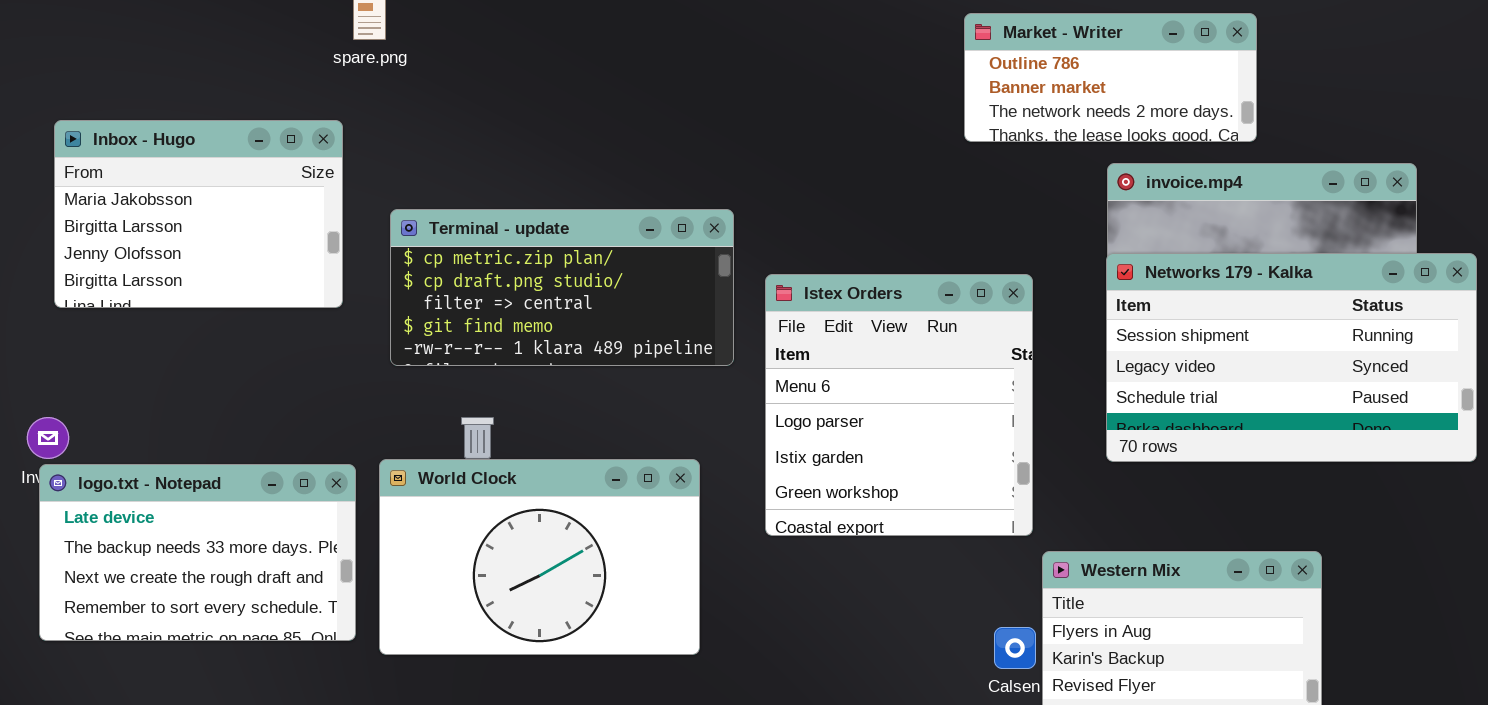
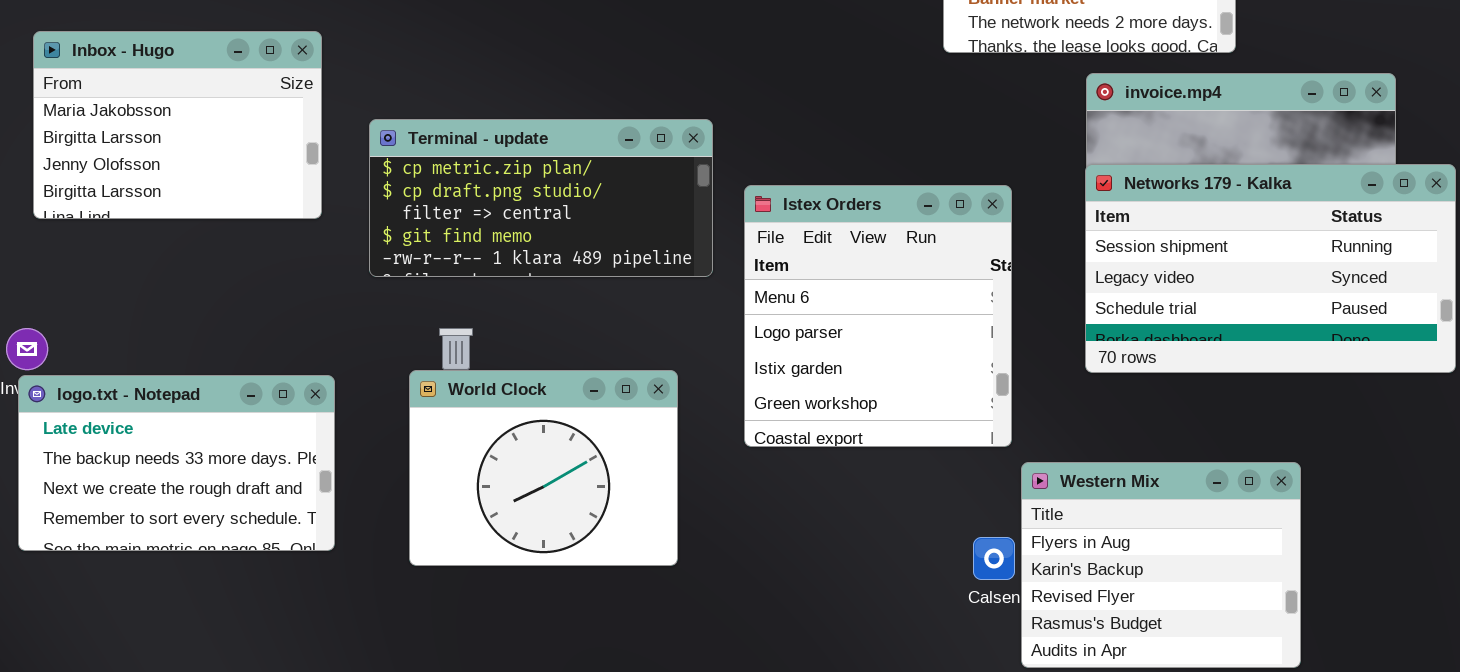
World Clock: [379,459,700,655] -> [409,370,678,566], resized

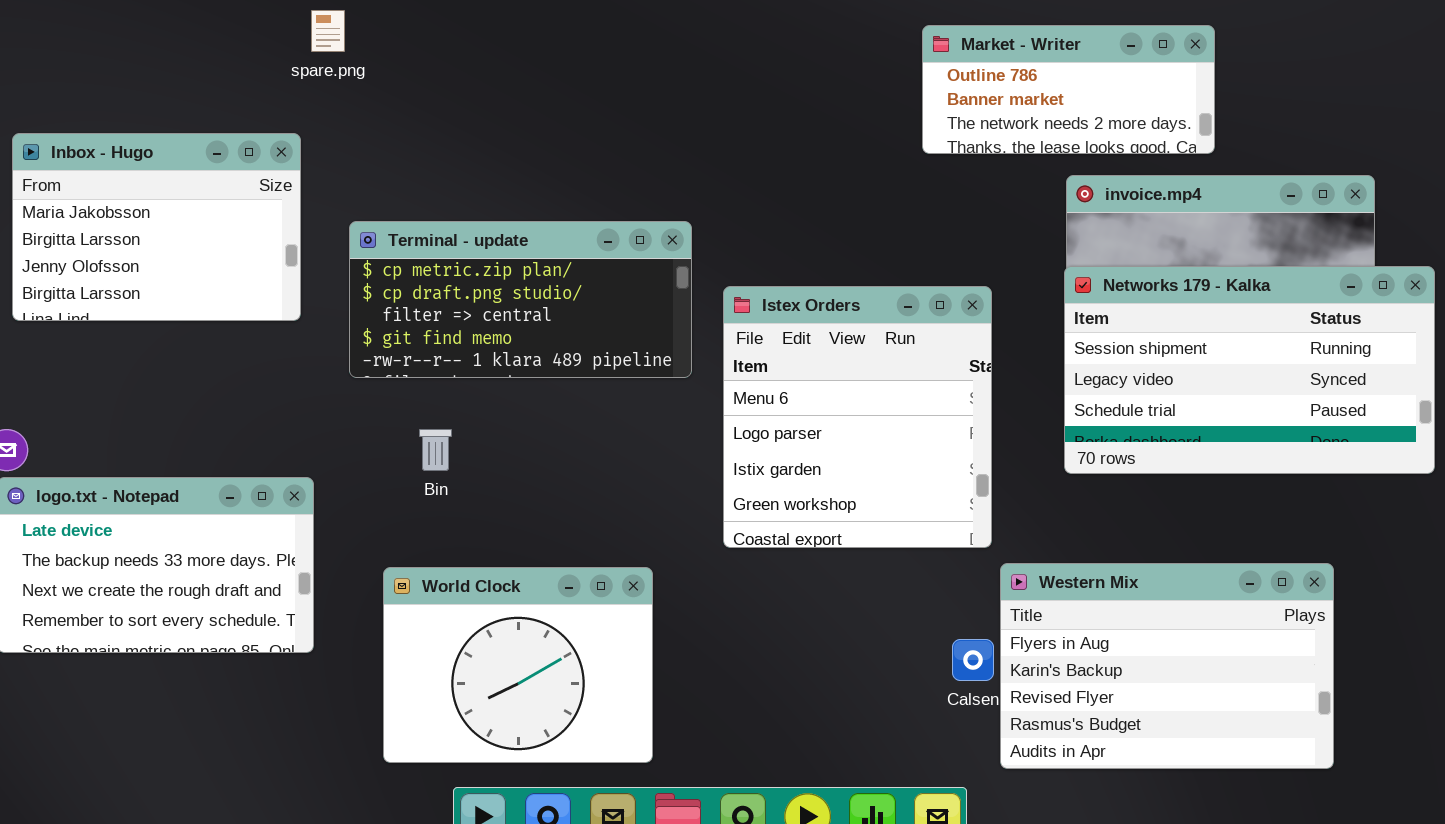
World Clock: [409,370,678,566] -> [383,567,653,763], moved
Western Mix: [1021,462,1301,668] -> [1000,563,1334,769], resized

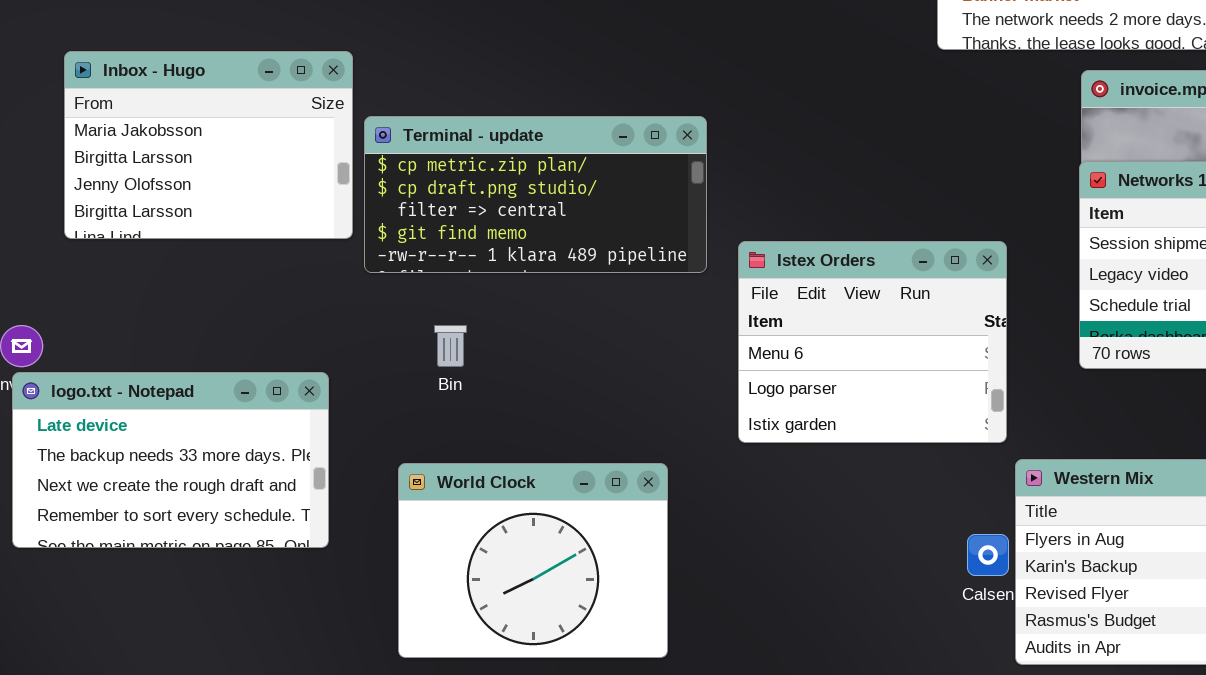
Inbox - Hugo: [12,133,301,321] -> [64,51,353,239], moved
Istex Orders: [723,286,992,548] -> [738,241,1007,443], resized

